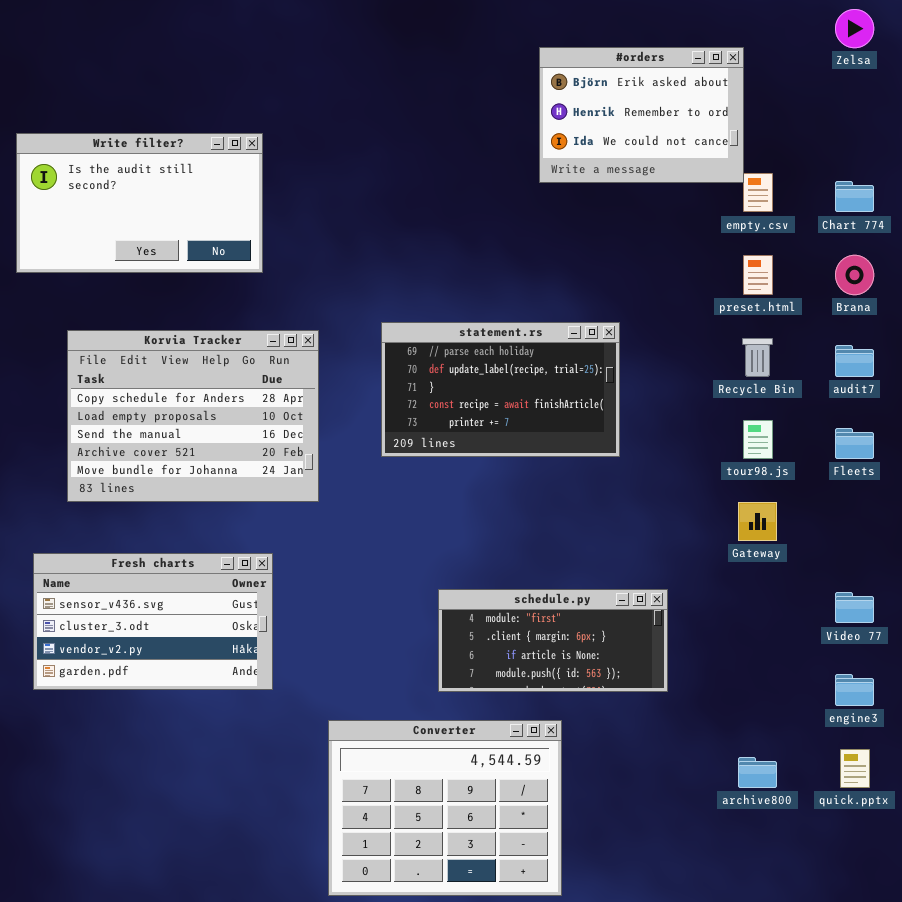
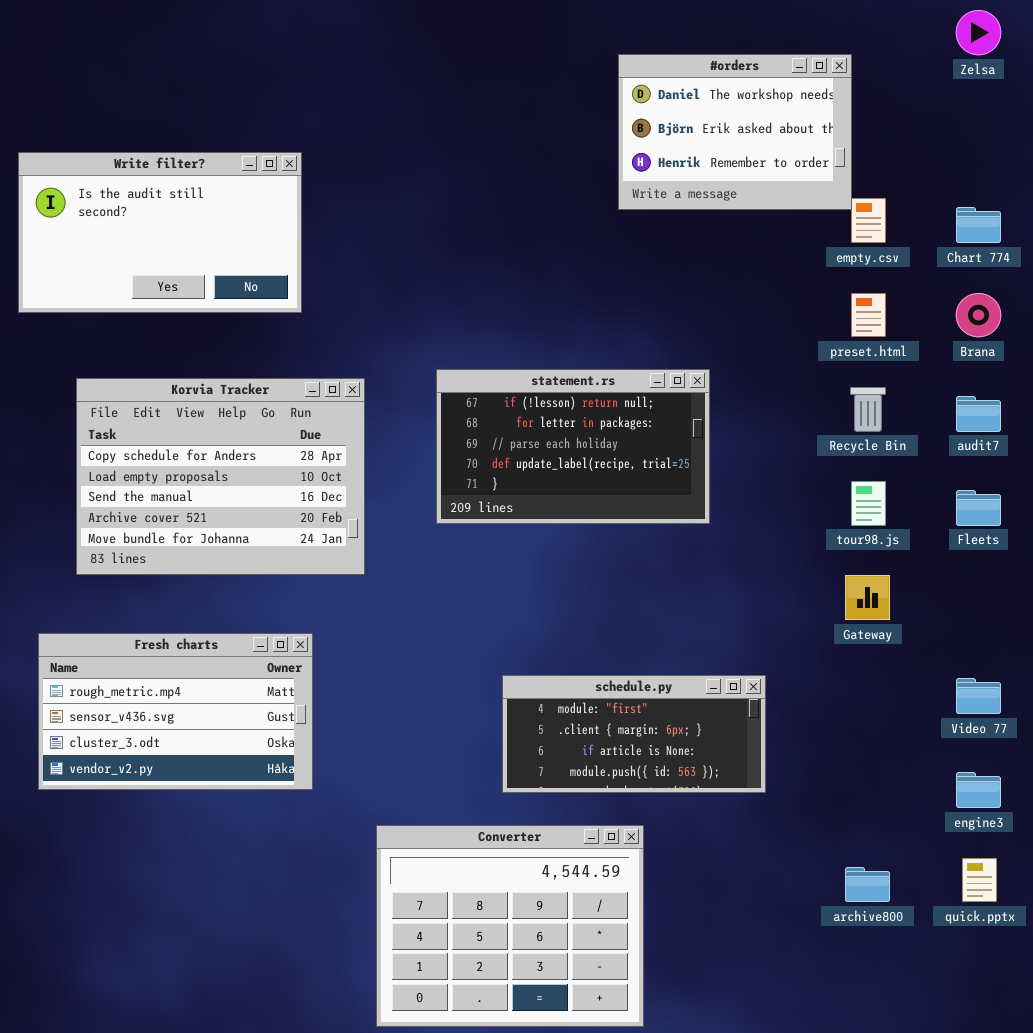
#orders: [539,47,744,183] -> [618,54,852,210], scrolled up 1 row
statement.rs: [381,322,620,457] -> [436,369,710,524], scrolled up 2 rows
Fresh charts: [33,553,273,690] -> [38,633,313,790], scrolled up 1 row

